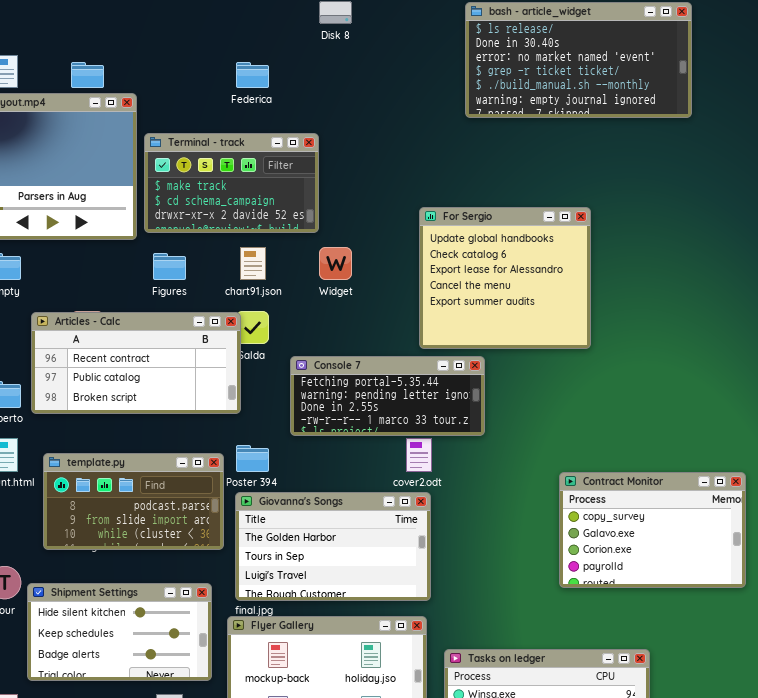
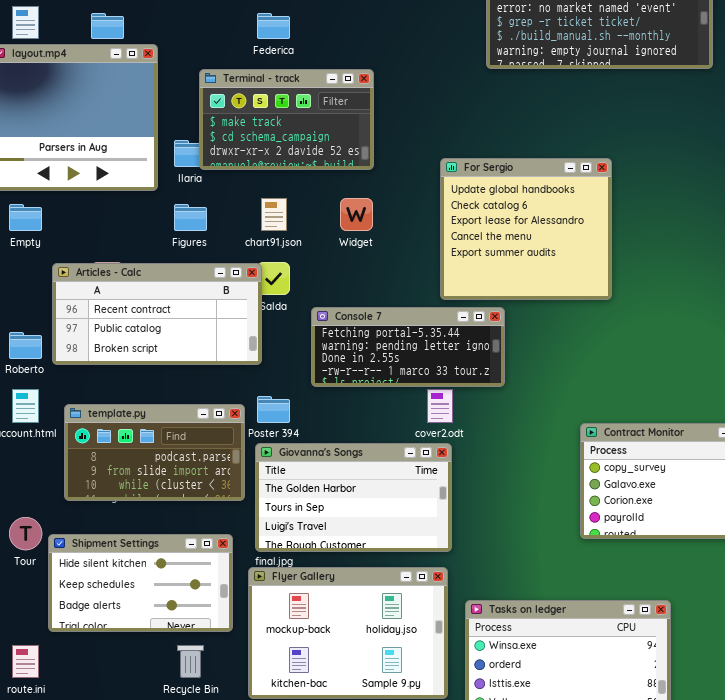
Terminal - track: [144,133,319,233] -> [199,69,374,170], moved

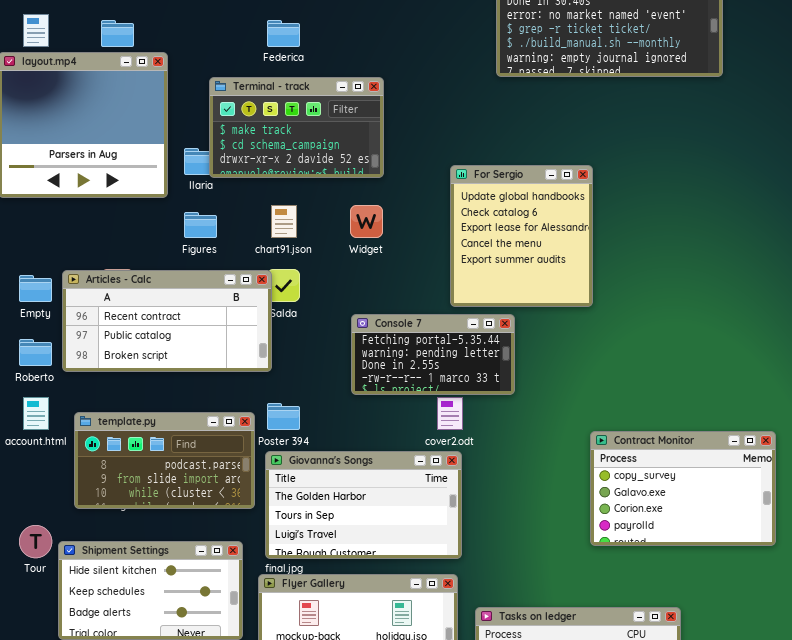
For Sergio: [440,158,612,300] -> [450,165,593,307], resized
Empty: [9,204,42,231] -> [19,275,52,302], moved
Console 7: [311,307,505,387] -> [351,314,515,395], resized

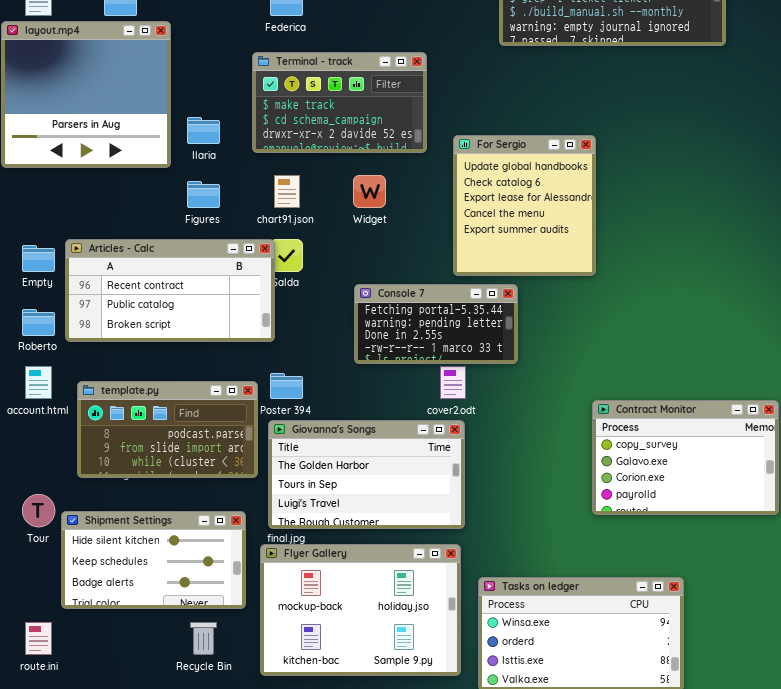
Terminal - track: [209,77,384,178] -> [252,52,427,153], moved

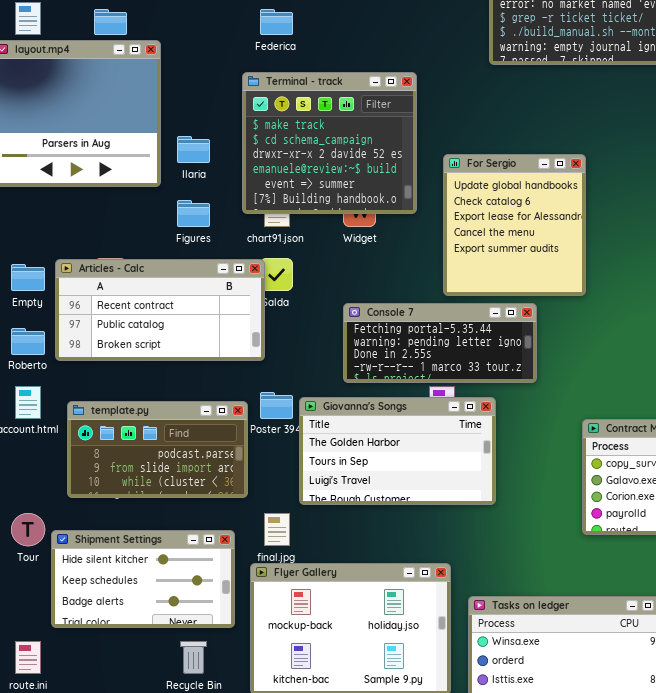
Terminal - track: [252,52,427,153] -> [242,72,417,214], resized
Console 7: [354,284,518,364] -> [343,303,537,383], resized
Giovanna's Songs: [268,420,465,529] -> [299,397,496,505], moved

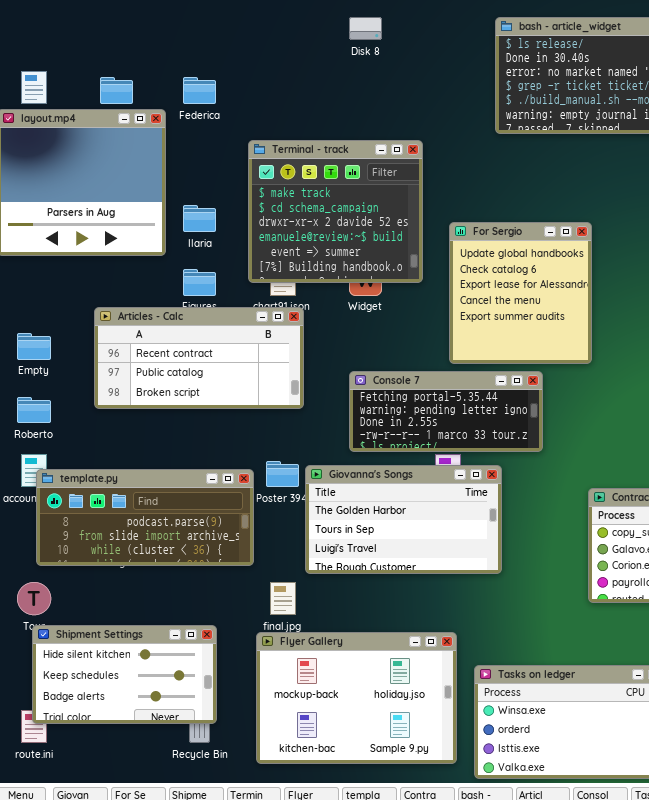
Federica: [260,9,293,35] -> [183,77,216,104], moved
Articles - Calc: [55,259,265,361] -> [94,307,304,409], moved
template.py: [67,401,248,498] -> [36,469,254,566], resized
Shipment Settings: [51,530,235,628] -> [32,625,217,724], moved

